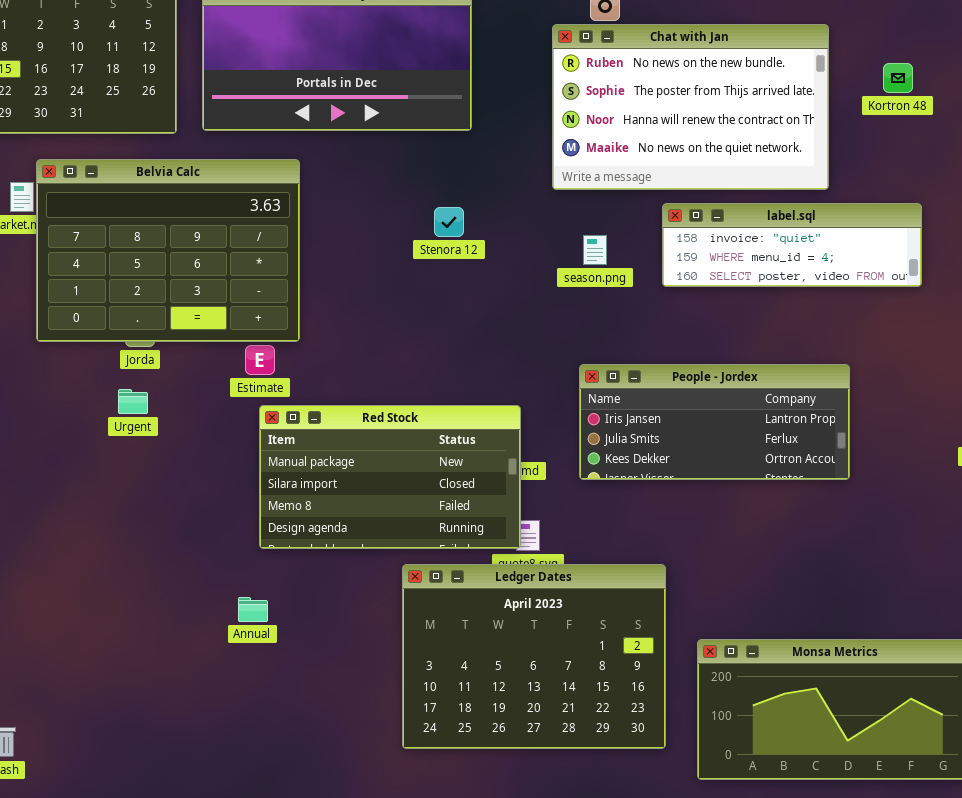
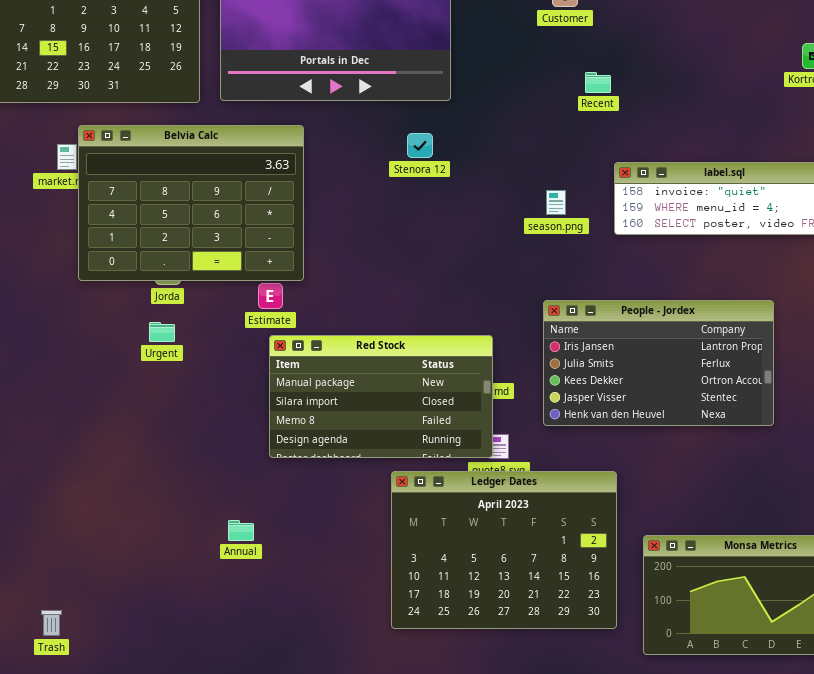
Chat with Jan: [552,24,829,190] -> none, closed
Stenora 12: [434,207,464,237] -> [407,133,433,158], moved
People - Jordex: [579,364,850,480] -> [543,300,774,426], resized
Annual: [238,597,268,622] -> [228,520,254,541], moved

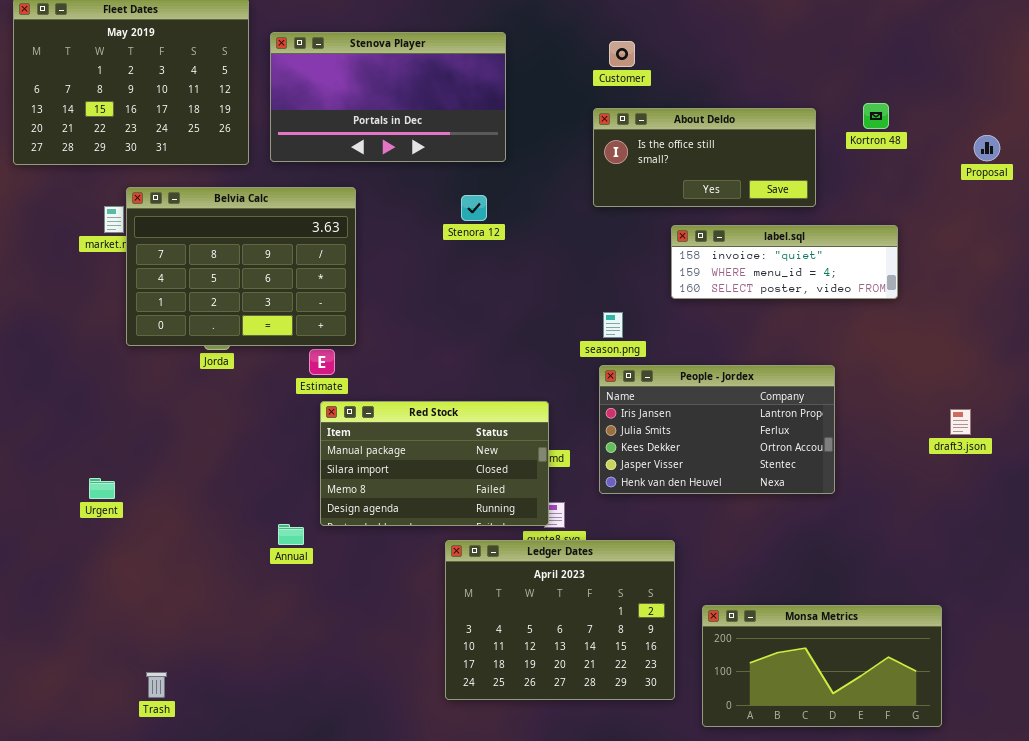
About Deldo: none -> [593,108,816,207], opened
season.png: [546,190,566,215] -> [603,312,623,338], moved
Urgent: [149,322,175,342] -> [89,478,115,499], moved
Annual: [228,520,254,541] -> [278,524,304,545], moved
Trash: [41,610,62,636] -> [146,672,167,698], moved

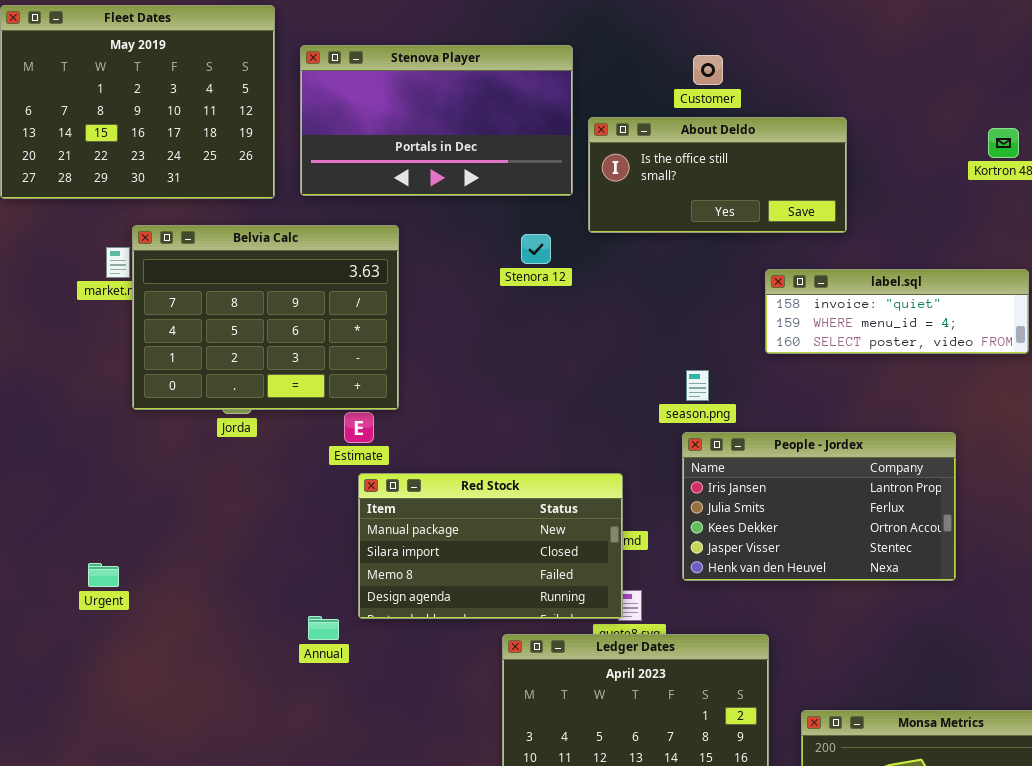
About Deldo: [593,108,816,207] -> [588,117,847,233], moved

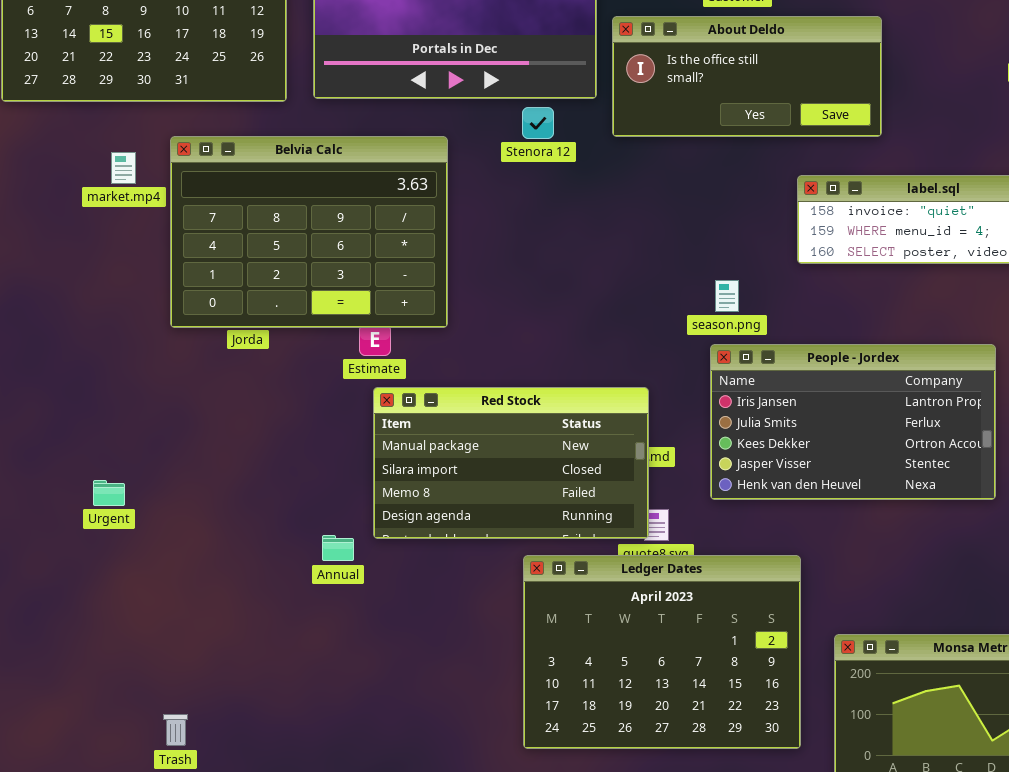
Belvia Calc: [132,225,399,410] -> [170,136,448,328], moved
Stenora 12: [521,234,551,264] -> [522,107,554,139], moved

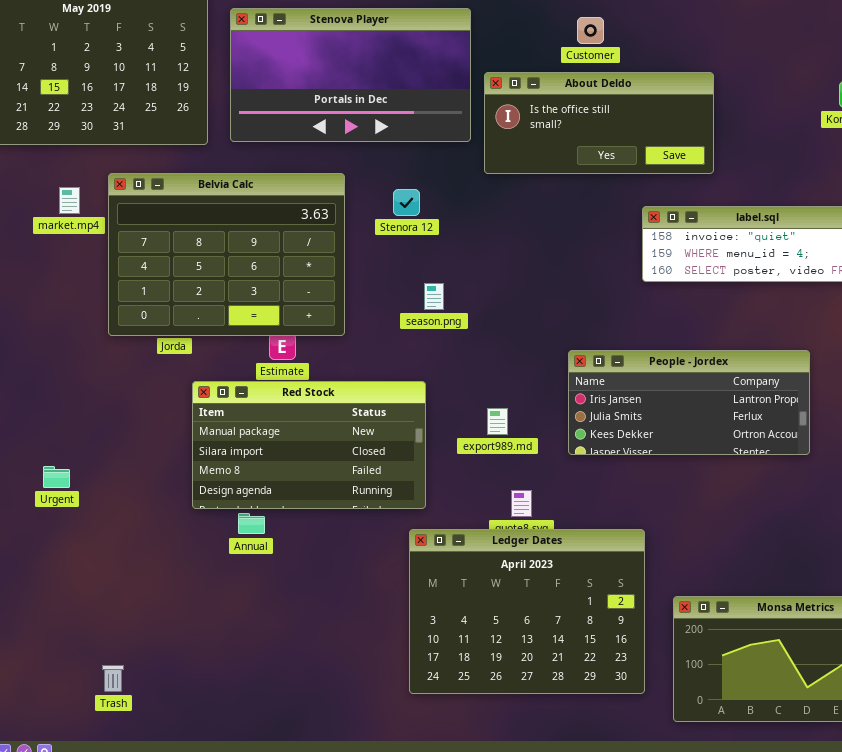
Stenora 12: [522,107,554,139] -> [393,189,420,216], moved
season.png: [715,280,739,312] -> [424,283,444,310], moved
People - Jordex: [710,344,996,500] -> [568,350,810,455], resized
Red Stock: [373,387,649,539] -> [192,381,426,509], moved

